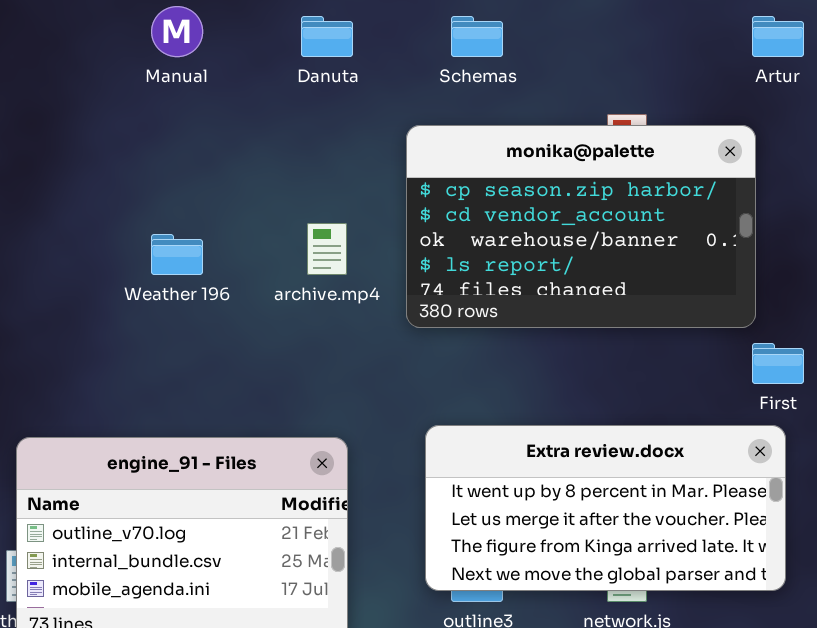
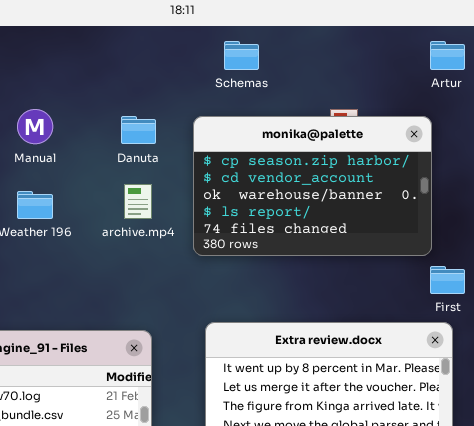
Manual: [151,6,203,57] -> [17,109,53,144], moved
Danuta: [301,16,353,57] -> [121,116,156,144], moved

